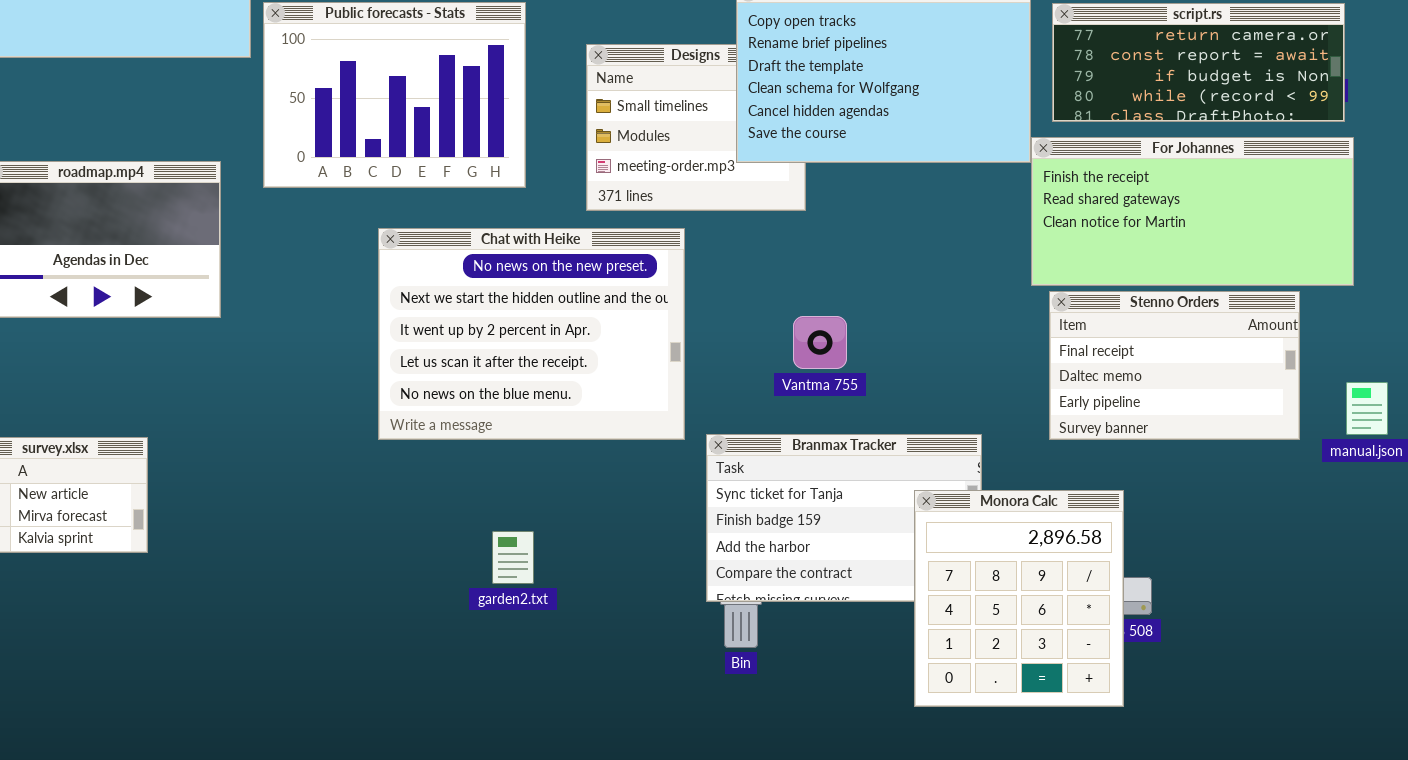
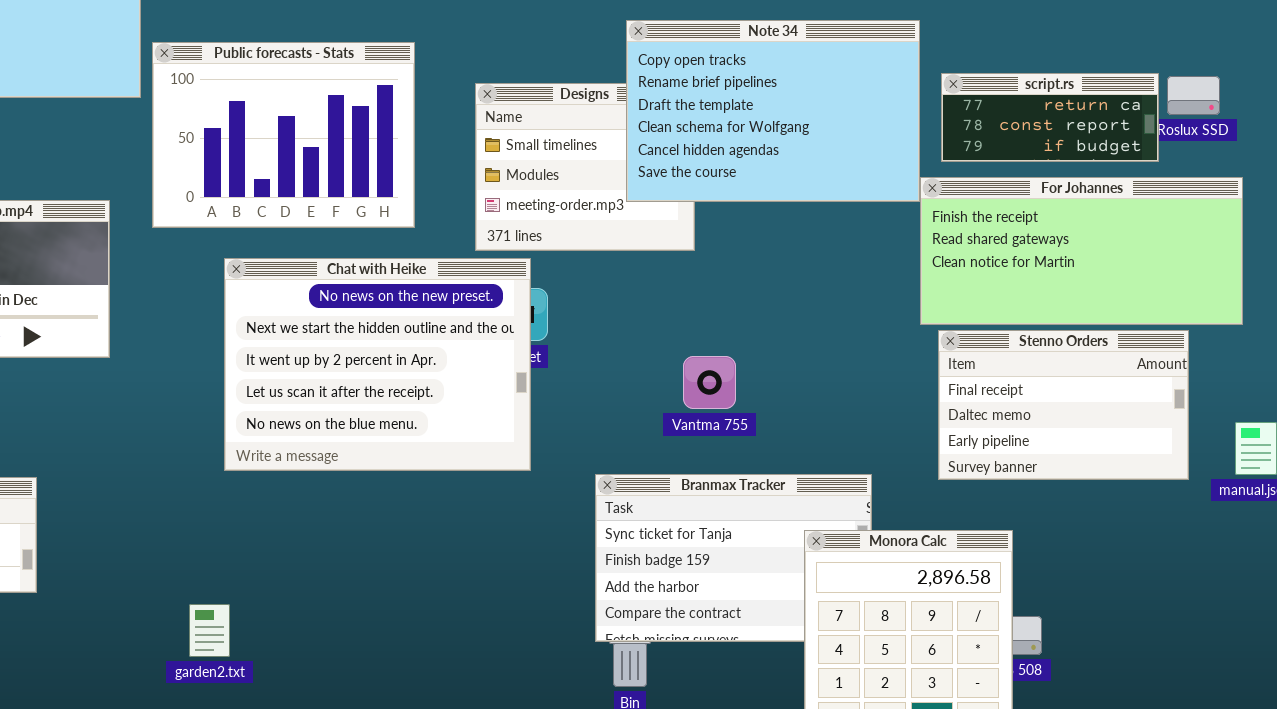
script.rs: [1052,3,1345,122] -> [941,73,1159,162], resized
Chat with Heike: [378,228,685,440] -> [224,258,531,471], moved
garden2.txt: [492,531,534,584] -> [189,604,230,657], moved

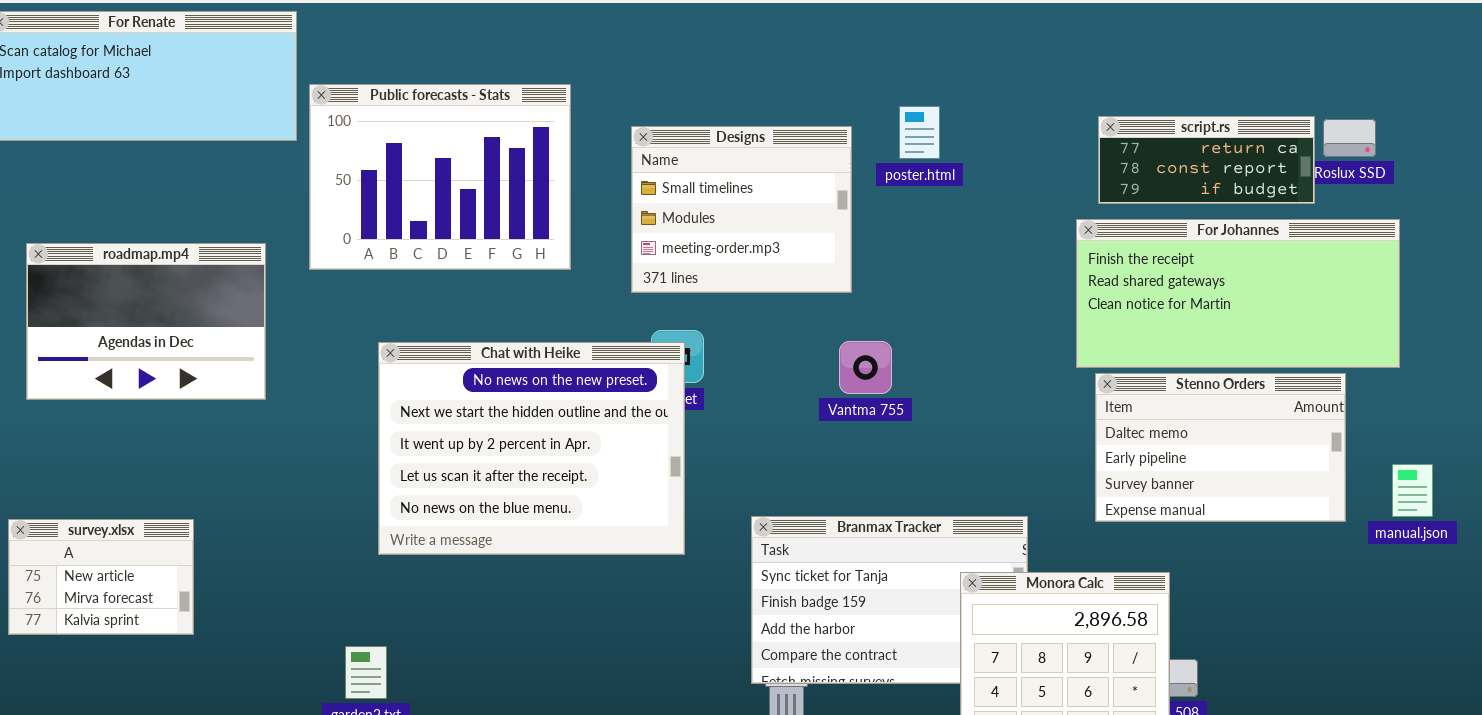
Note 34: [626,20,920,202] -> none, closed
Chat with Heike: [224,258,531,471] -> [378,342,685,555], moved
Stenno Orders: [938,330,1189,480] -> [1095,373,1346,522], scrolled down 1 row
Vantma 755: [683,356,736,409] -> [839,341,892,394], moved

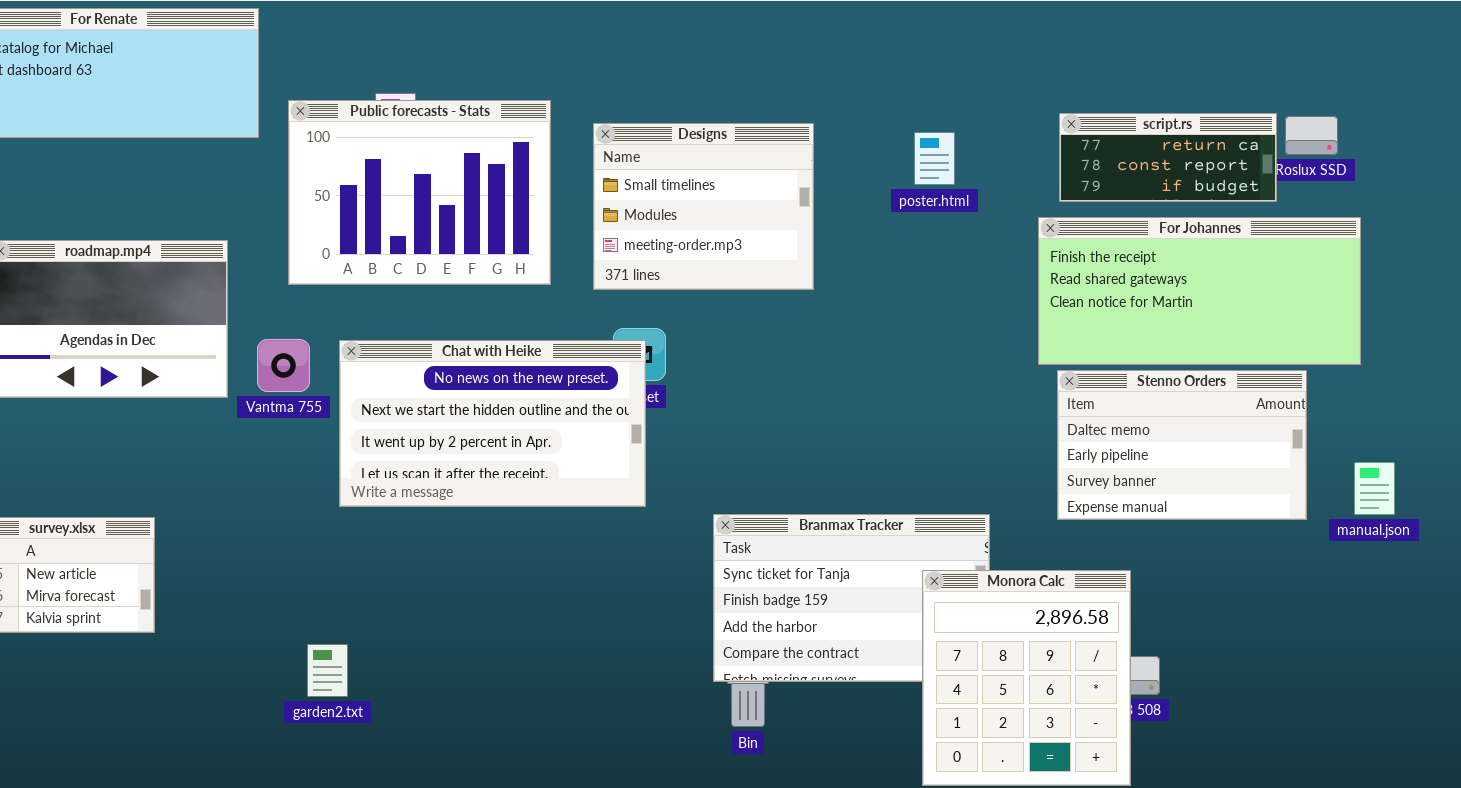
Public forecasts - Stats: [309,84,571,270] -> [288,100,551,285], moved
poster.html: [899,106,940,159] -> [914,132,955,185], moved
Vantma 755: [839,341,892,394] -> [257,339,310,392], moved
Chat with Heike: [378,342,685,555] -> [339,340,646,507], resized

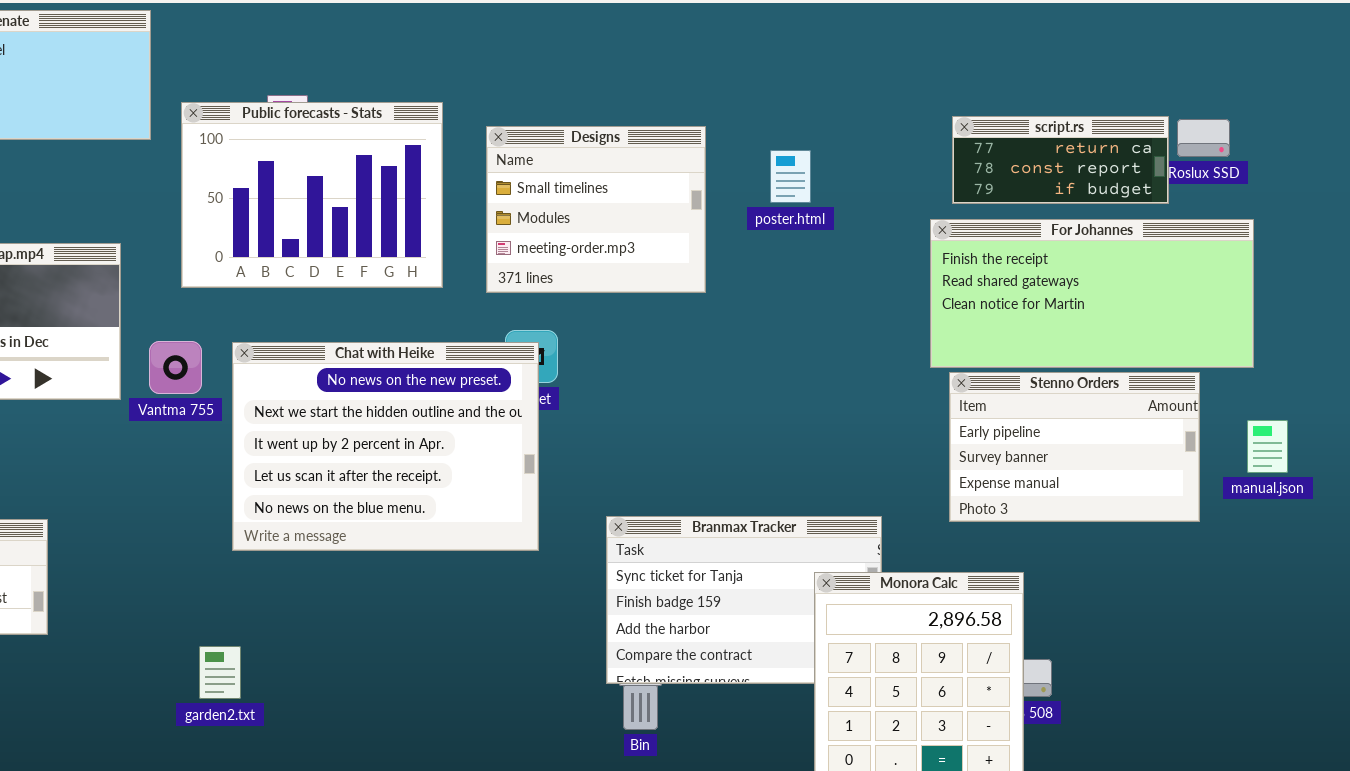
poster.html: [914,132,955,185] -> [770,150,811,203], moved
Chat with Heike: [339,340,646,507] -> [232,342,539,551], resized
Stenno Orders: [1057,370,1307,520] -> [949,372,1200,522], scrolled down 1 row
manual.json: [1354,462,1395,515] -> [1247,420,1288,473], moved

